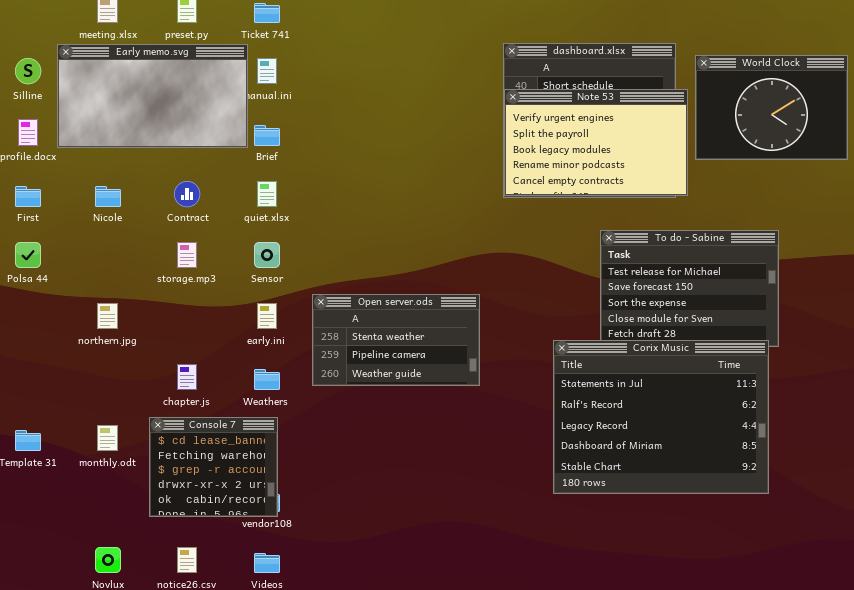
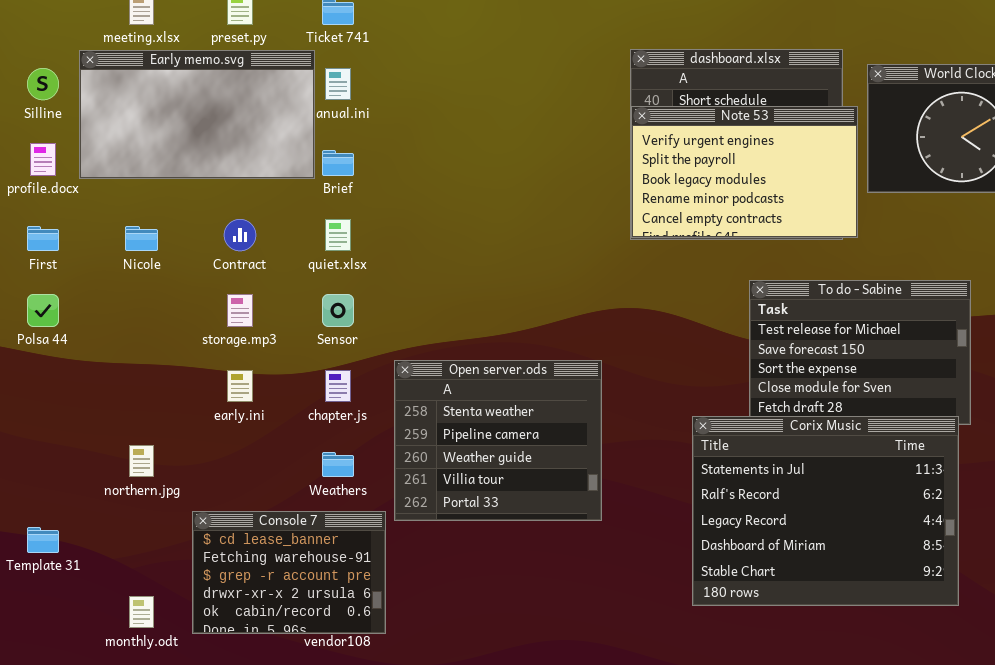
Open server.ods: [312,294,480,386] -> [394,360,602,521], resized
northern.jpg: [97,303,118,329] -> [129,445,154,477], moved
early.ini: [257,303,277,329] -> [227,370,253,402], moved
chapter.js: [177,364,197,390] -> [325,370,351,402], moved
Console 7: [149,417,278,517] -> [192,511,386,634], resized
monthly.odt: [97,425,118,451] -> [129,596,154,628], moved

